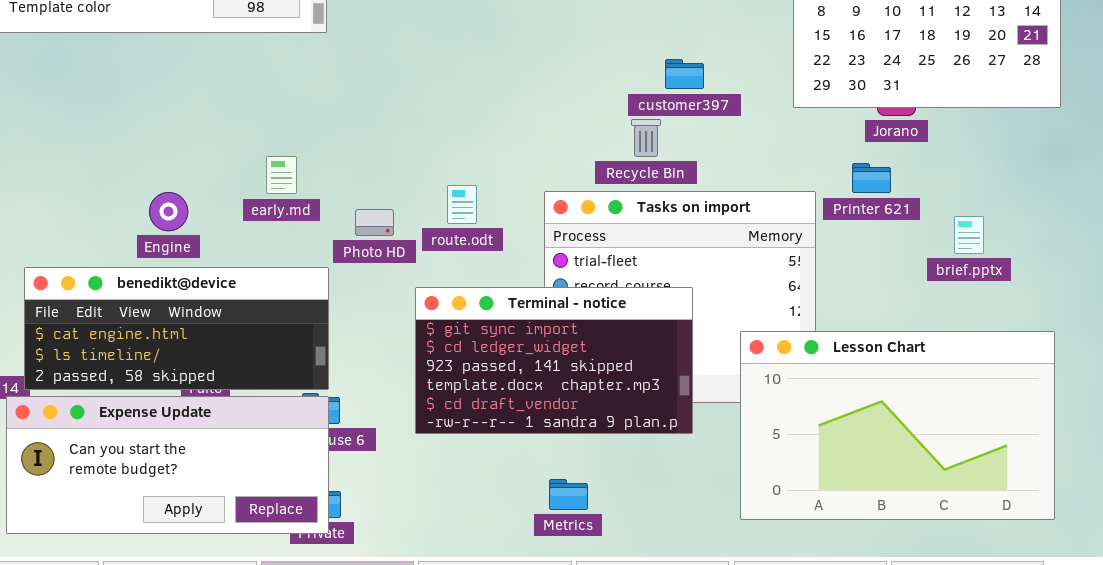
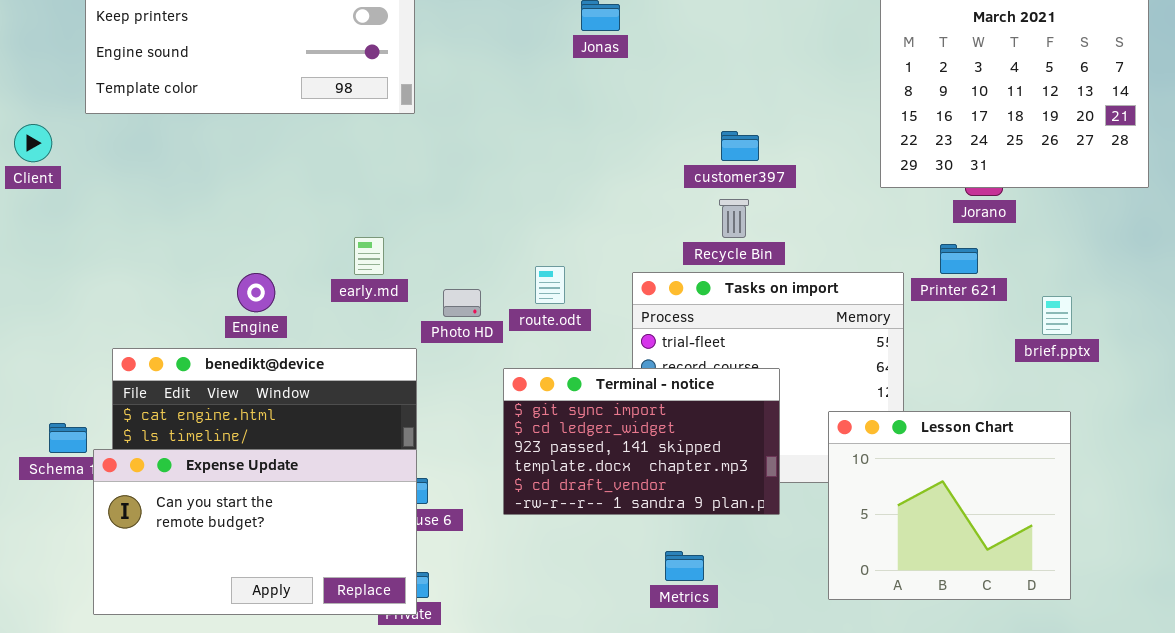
customer397: [665,59,704,89] -> [721,131,759,161], moved
Lesson Chart: [740,331,1055,520] -> [828,411,1071,600], resized
Expense Update: [6,396,329,534] -> [93,449,417,615], resized
Metrics: [549,479,588,510] -> [665,551,704,581], moved

